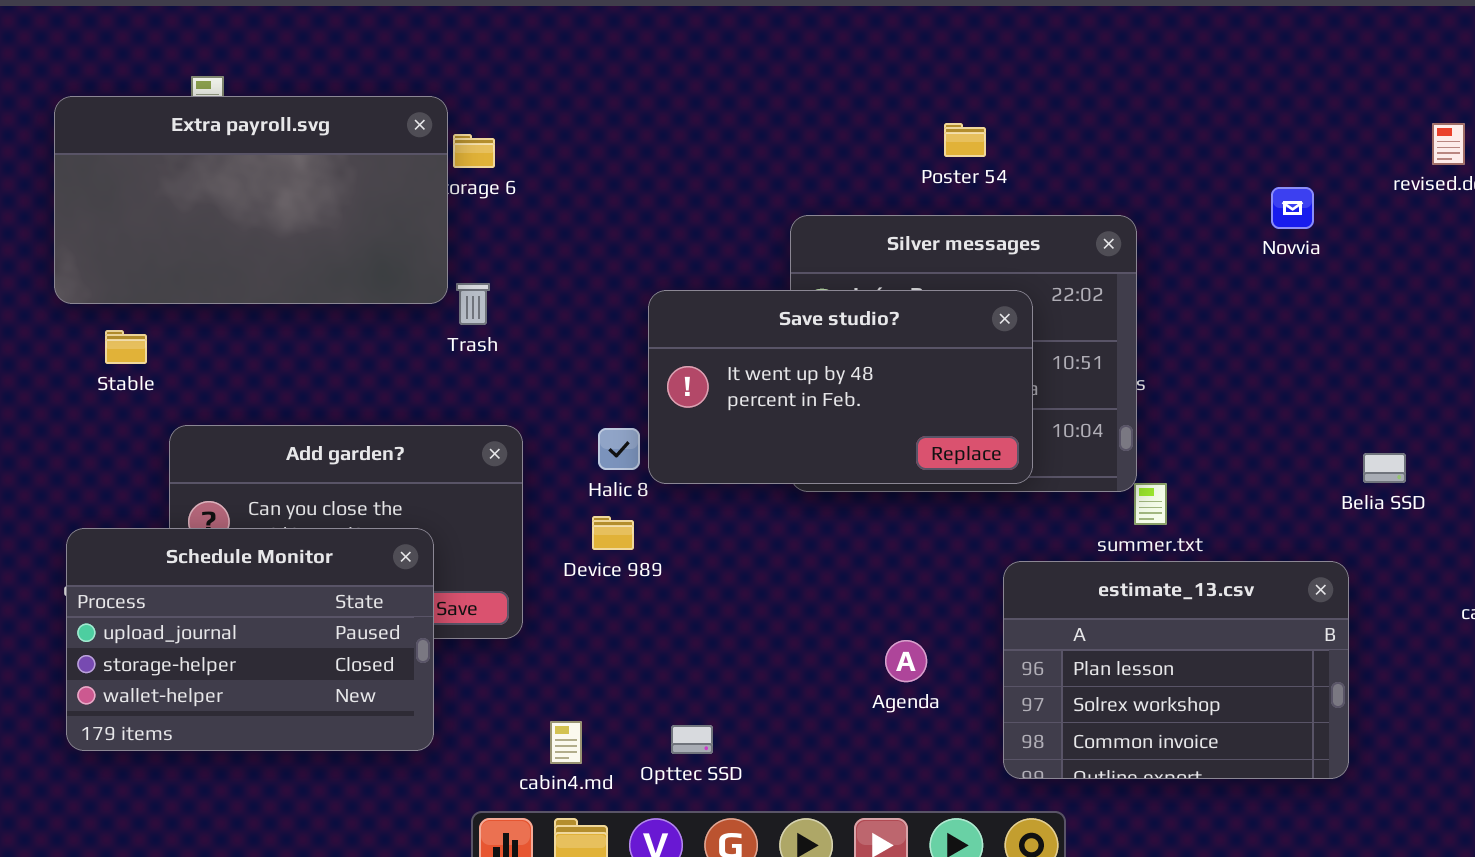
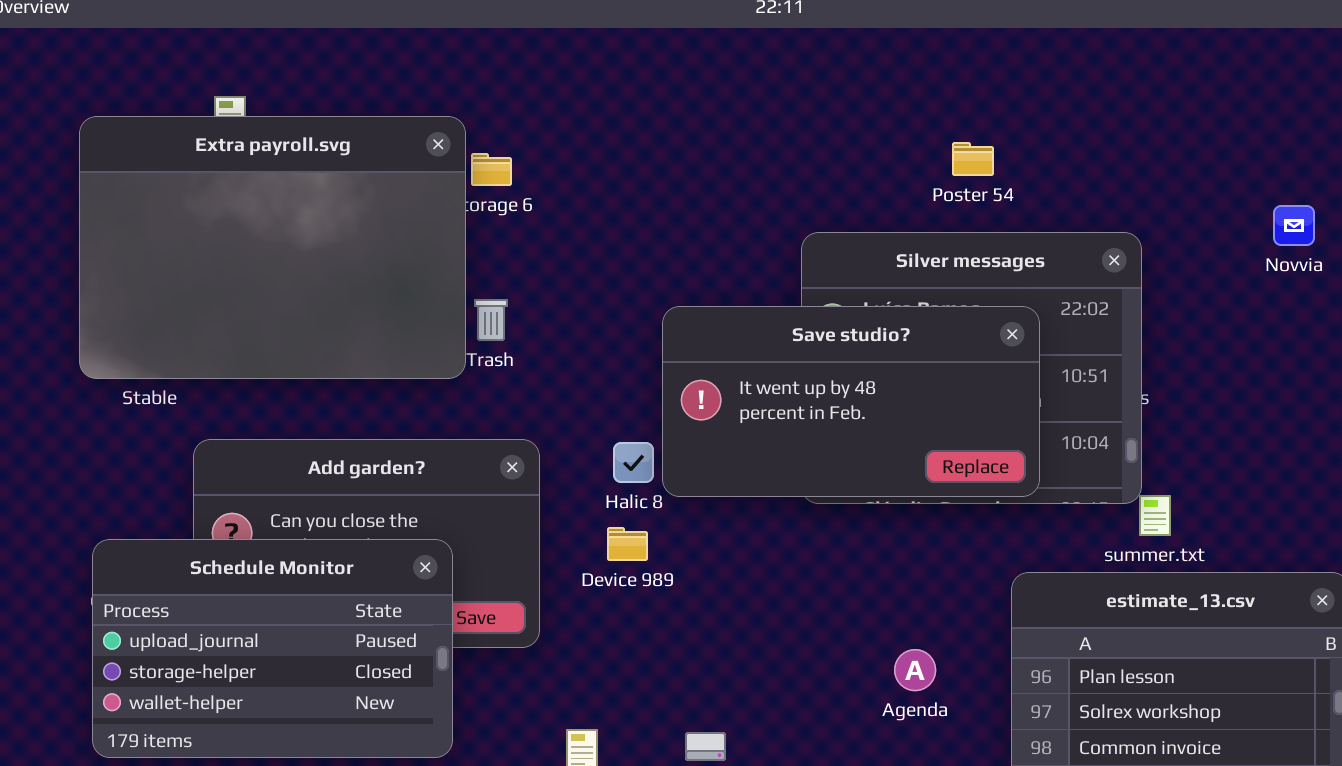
Extra payroll.svg: [54,96,448,304] -> [79,116,466,379], resized

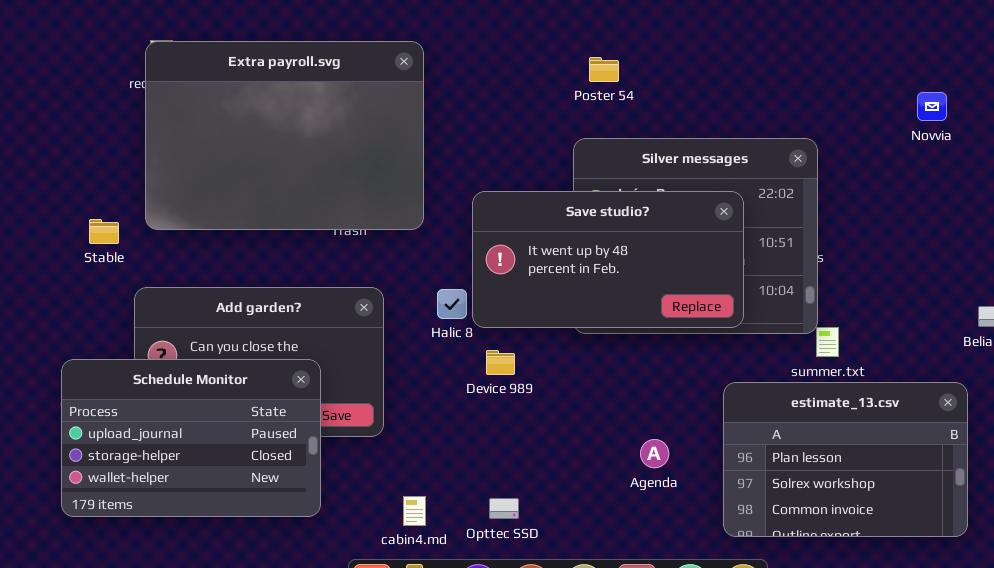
Extra payroll.svg: [79,116,466,379] -> [145,41,424,230], moved
Poster 54: [952,142,994,176] -> [589,57,619,82], moved
Novvia: [1273,205,1315,246] -> [917,92,947,121], moved
Device 989: [607,527,648,561] -> [486,350,515,375], moved

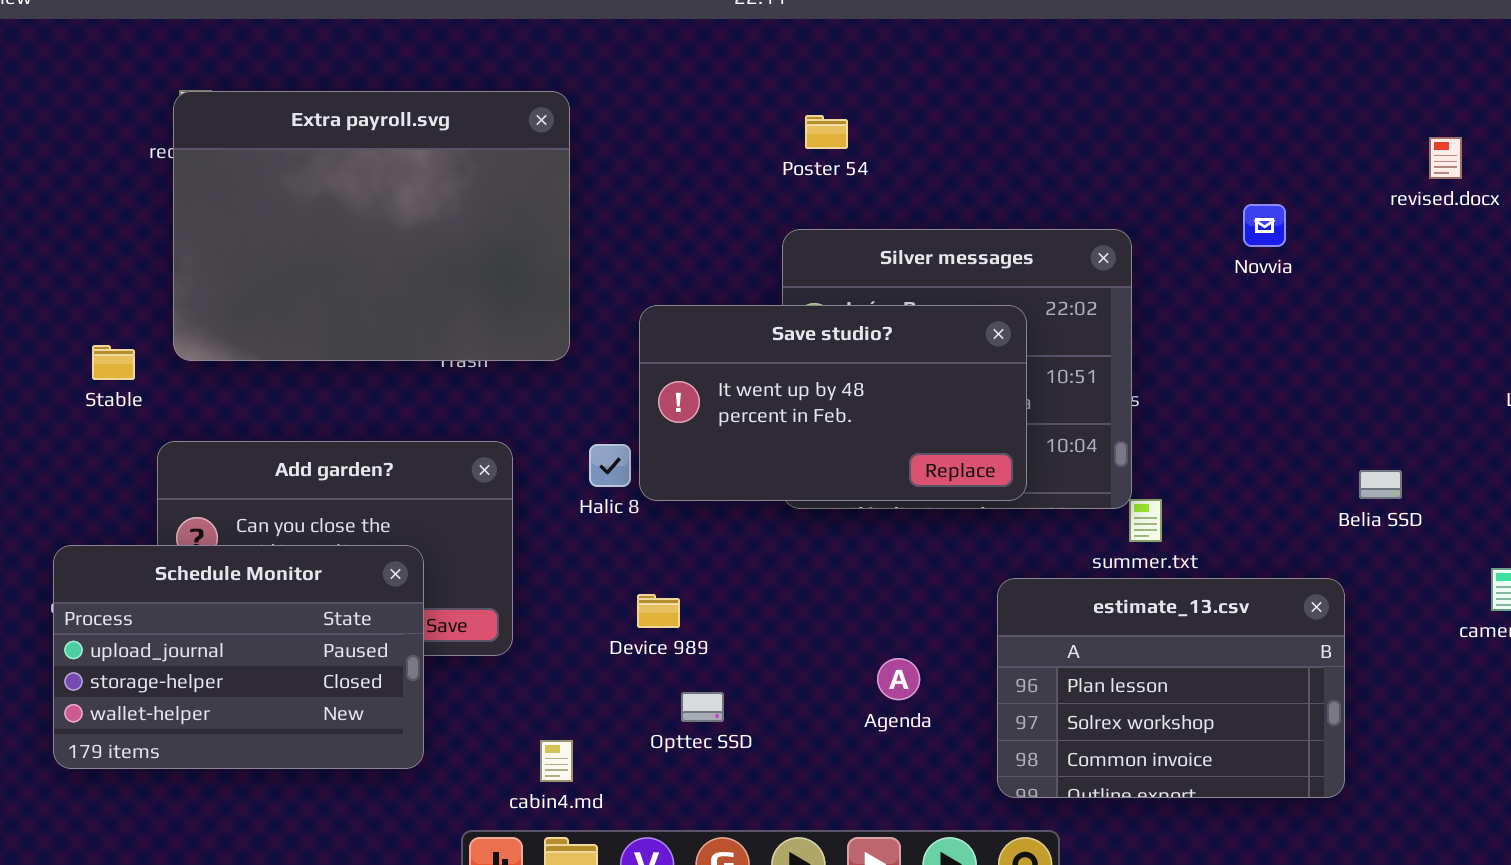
Novvia: [917,92,947,121] -> [1243,204,1286,247], moved
Device 989: [486,350,515,375] -> [637,594,680,628], moved
Opttec SSD: [489,498,519,519] -> [681,692,724,722], moved

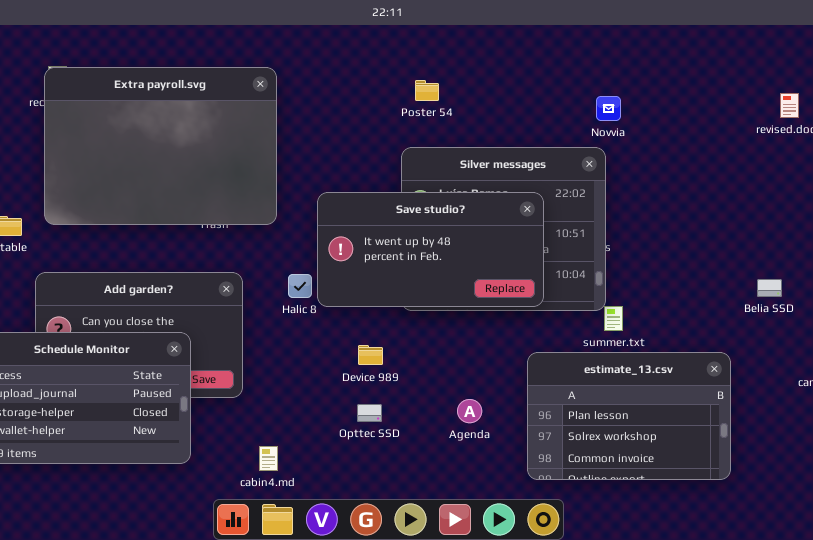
Novvia: [1243,204,1286,247] -> [596,96,621,121], moved
Belia SSD: [1359,470,1402,499] -> [757,279,782,297], moved
Device 989: [637,594,680,628] -> [358,345,383,365], moved
Opttec SSD: [681,692,724,722] -> [357,404,382,422], moved

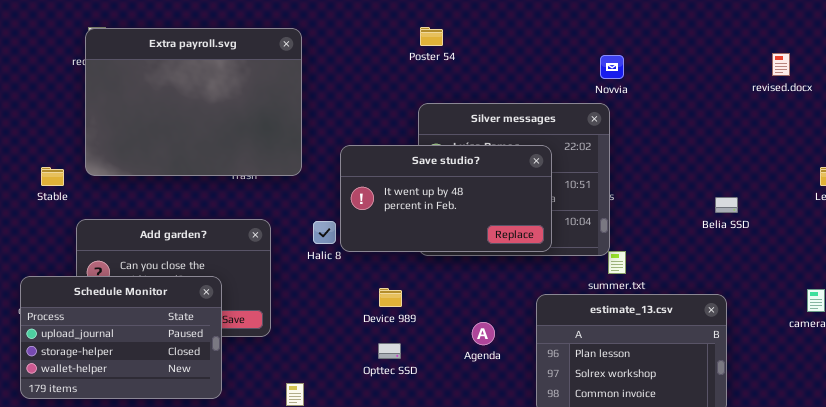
Poster 54: [415,80,439,101] -> [420,27,443,46], moved
Belia SSD: [757,279,782,297] -> [715,197,738,213], moved
Agenda: [457,399,482,423] -> [472,322,495,345], moved

